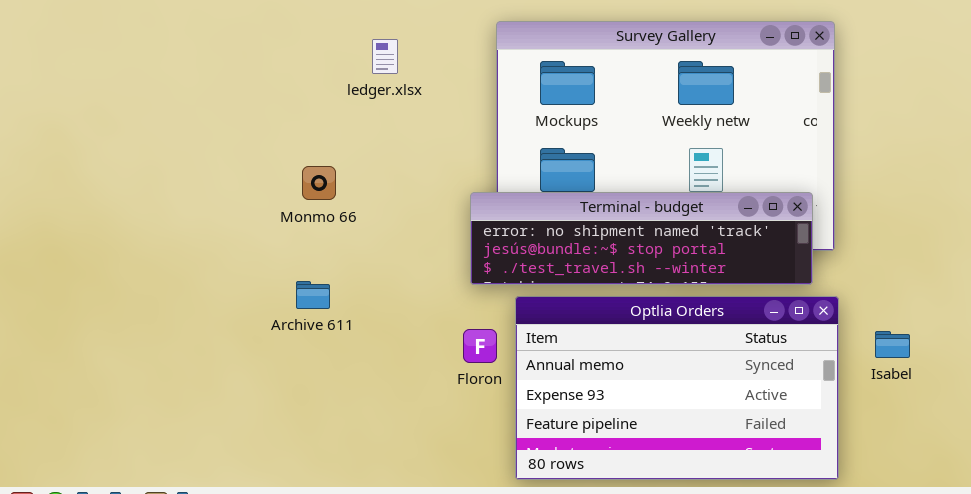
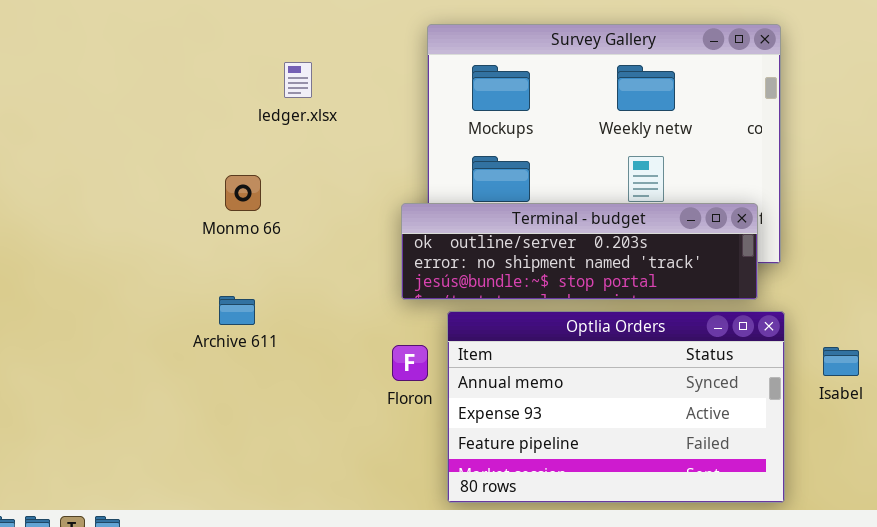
ledger.xlsx: [372,39,398,74] -> [284,62,312,98], moved
Terminal - budget: [470,192,813,285] -> [401,203,758,300], scrolled up 1 row

